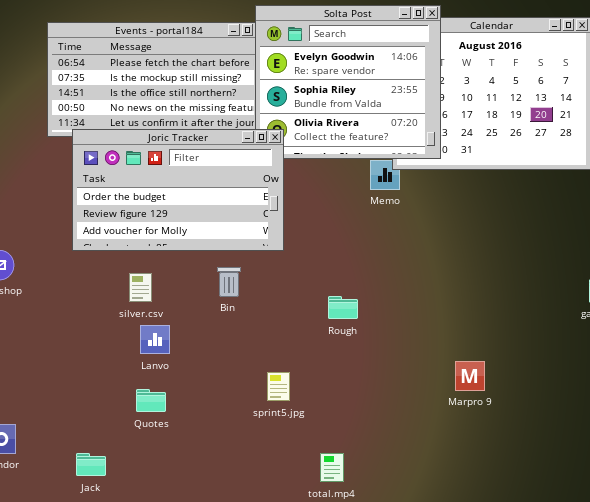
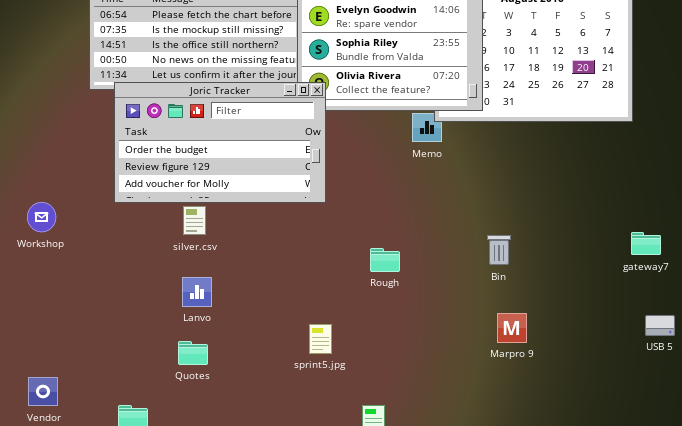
Bin: [217,267,241,297] -> [487,235,511,265], moved
silver.csv: [129,273,152,302] -> [183,206,206,235], moved

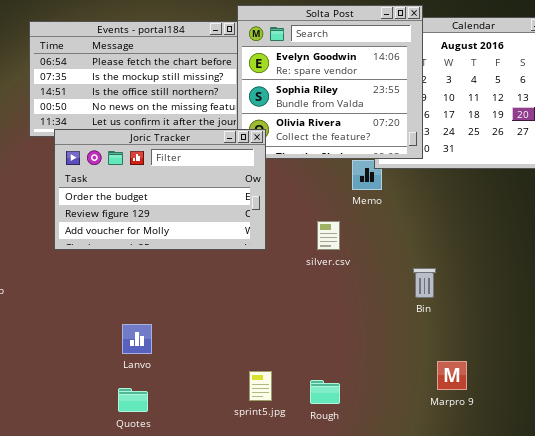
silver.csv: [183,206,206,235] -> [317,221,340,250], moved
Bin: [487,235,511,265] -> [413,268,436,298], moved
Rough: [370,248,400,272] -> [310,380,340,404], moved

